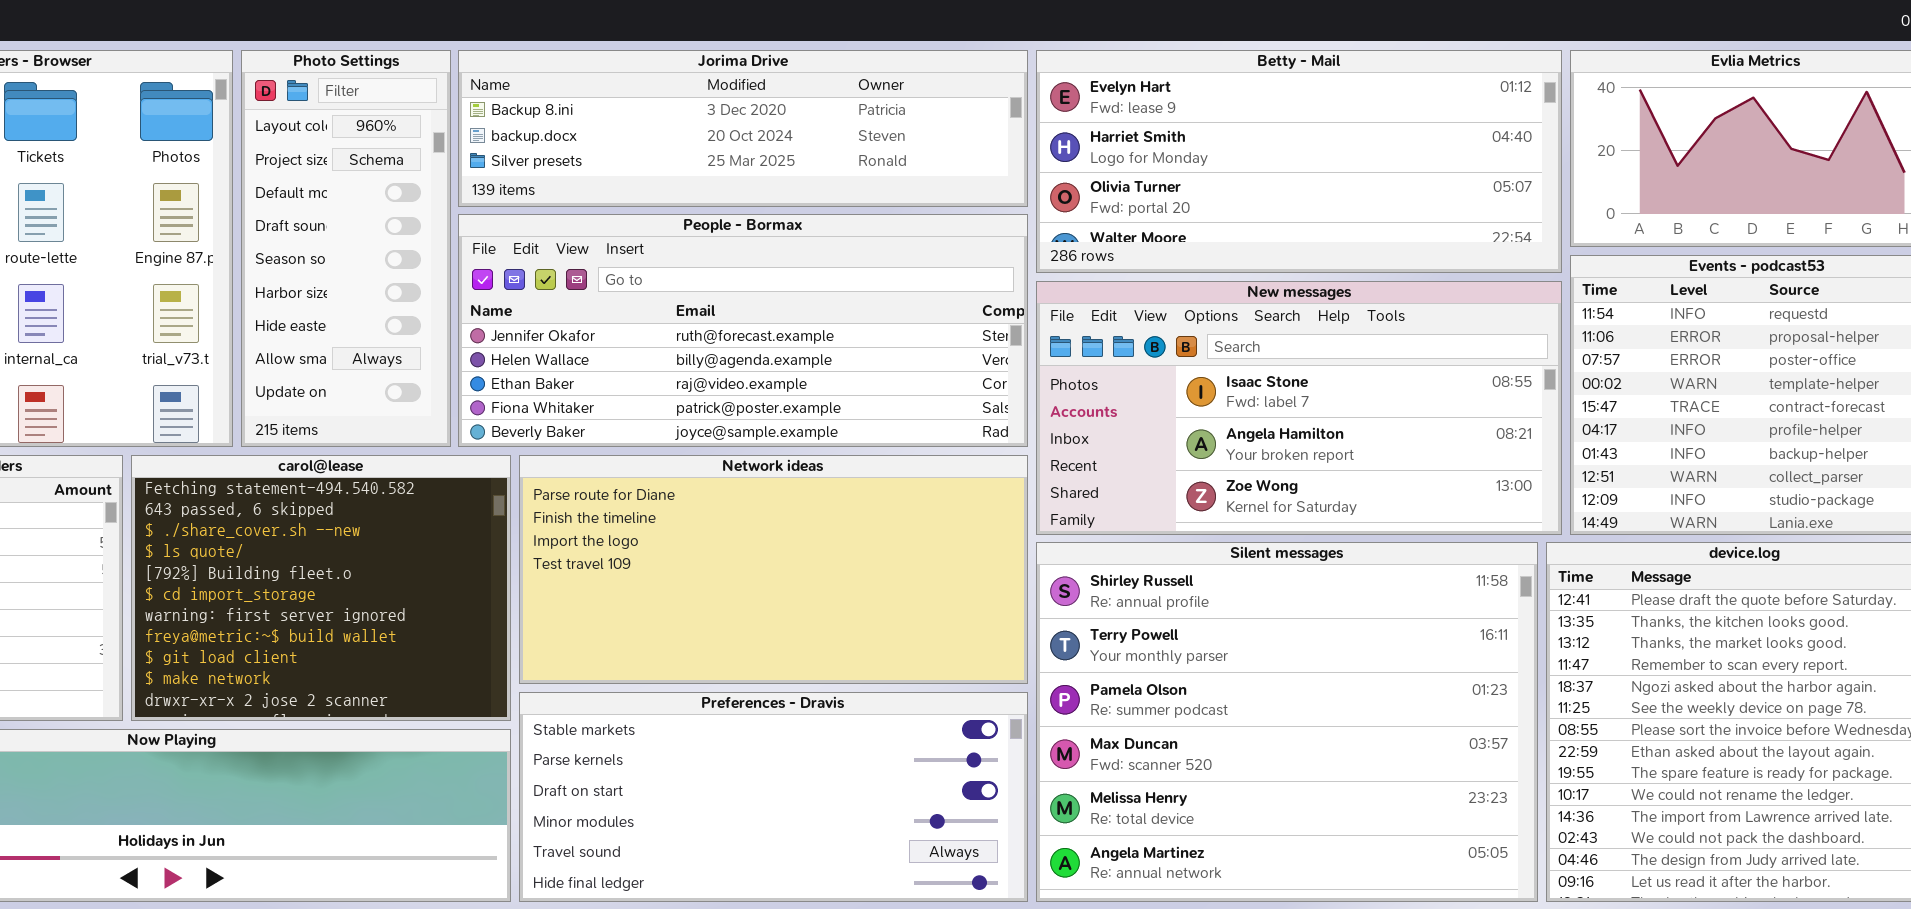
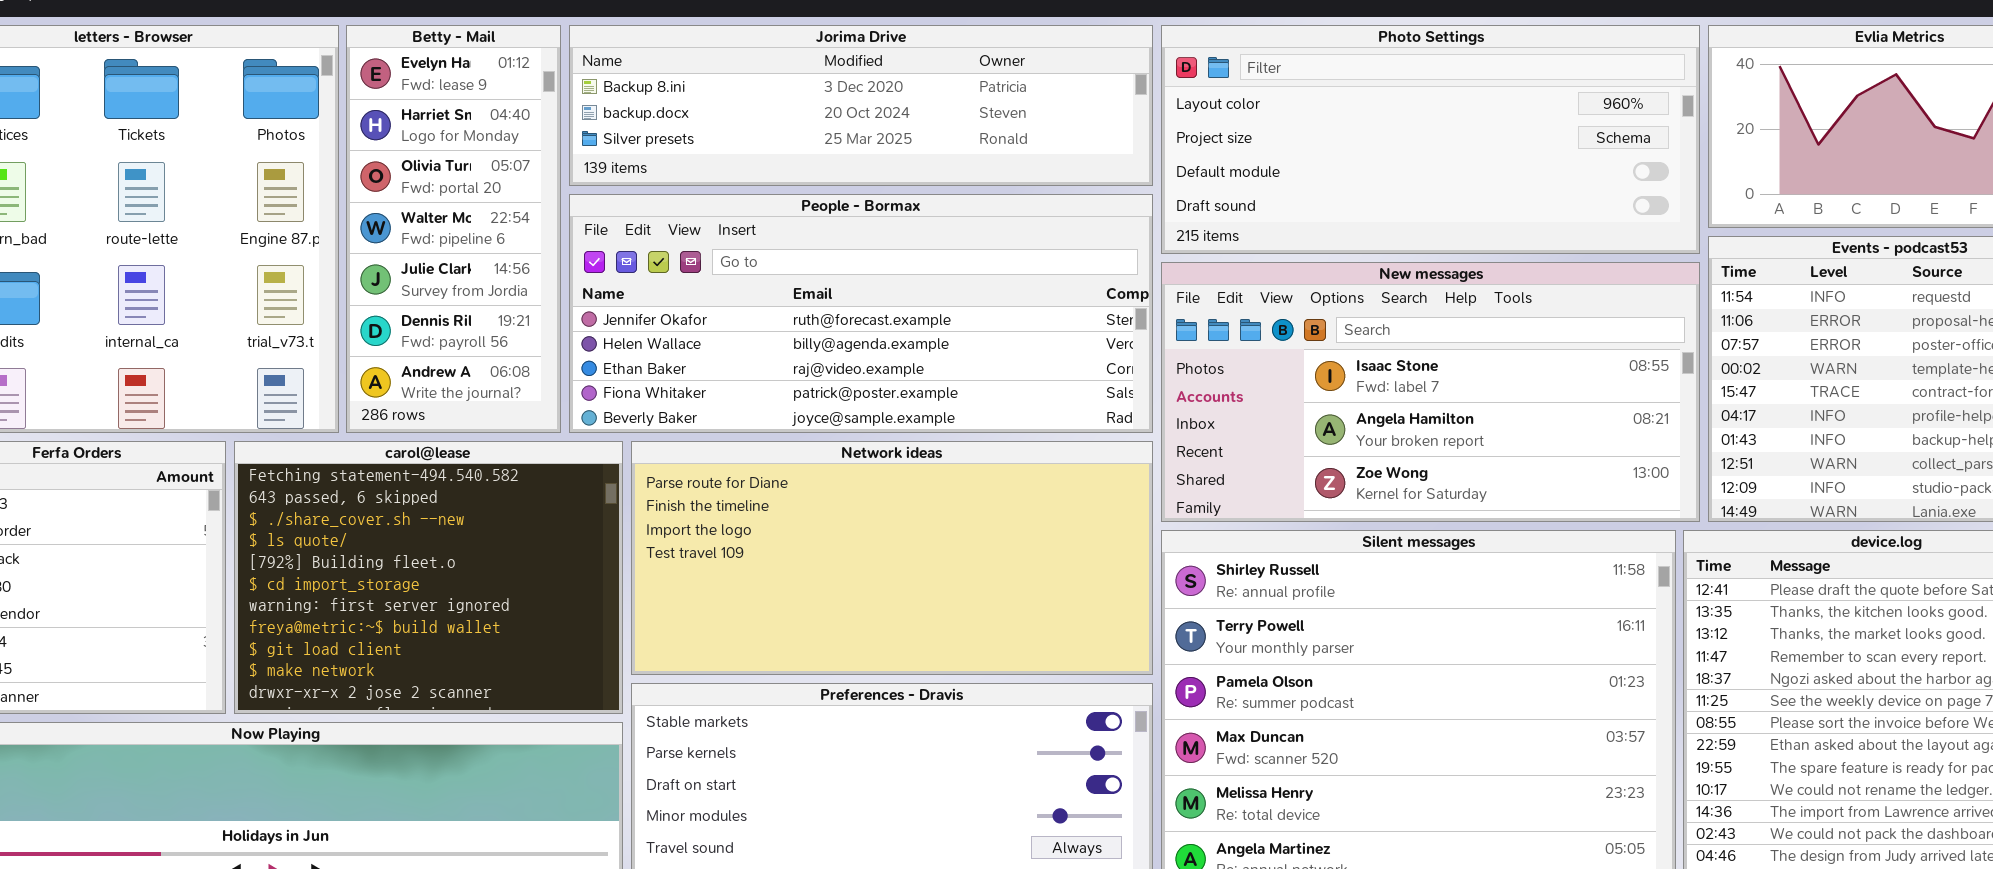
Photo Settings: [241,50,451,447] -> [1161,25,1700,254], moved, resized
Betty - Mail: [1036,50,1562,273] -> [346,25,561,433], moved, resized

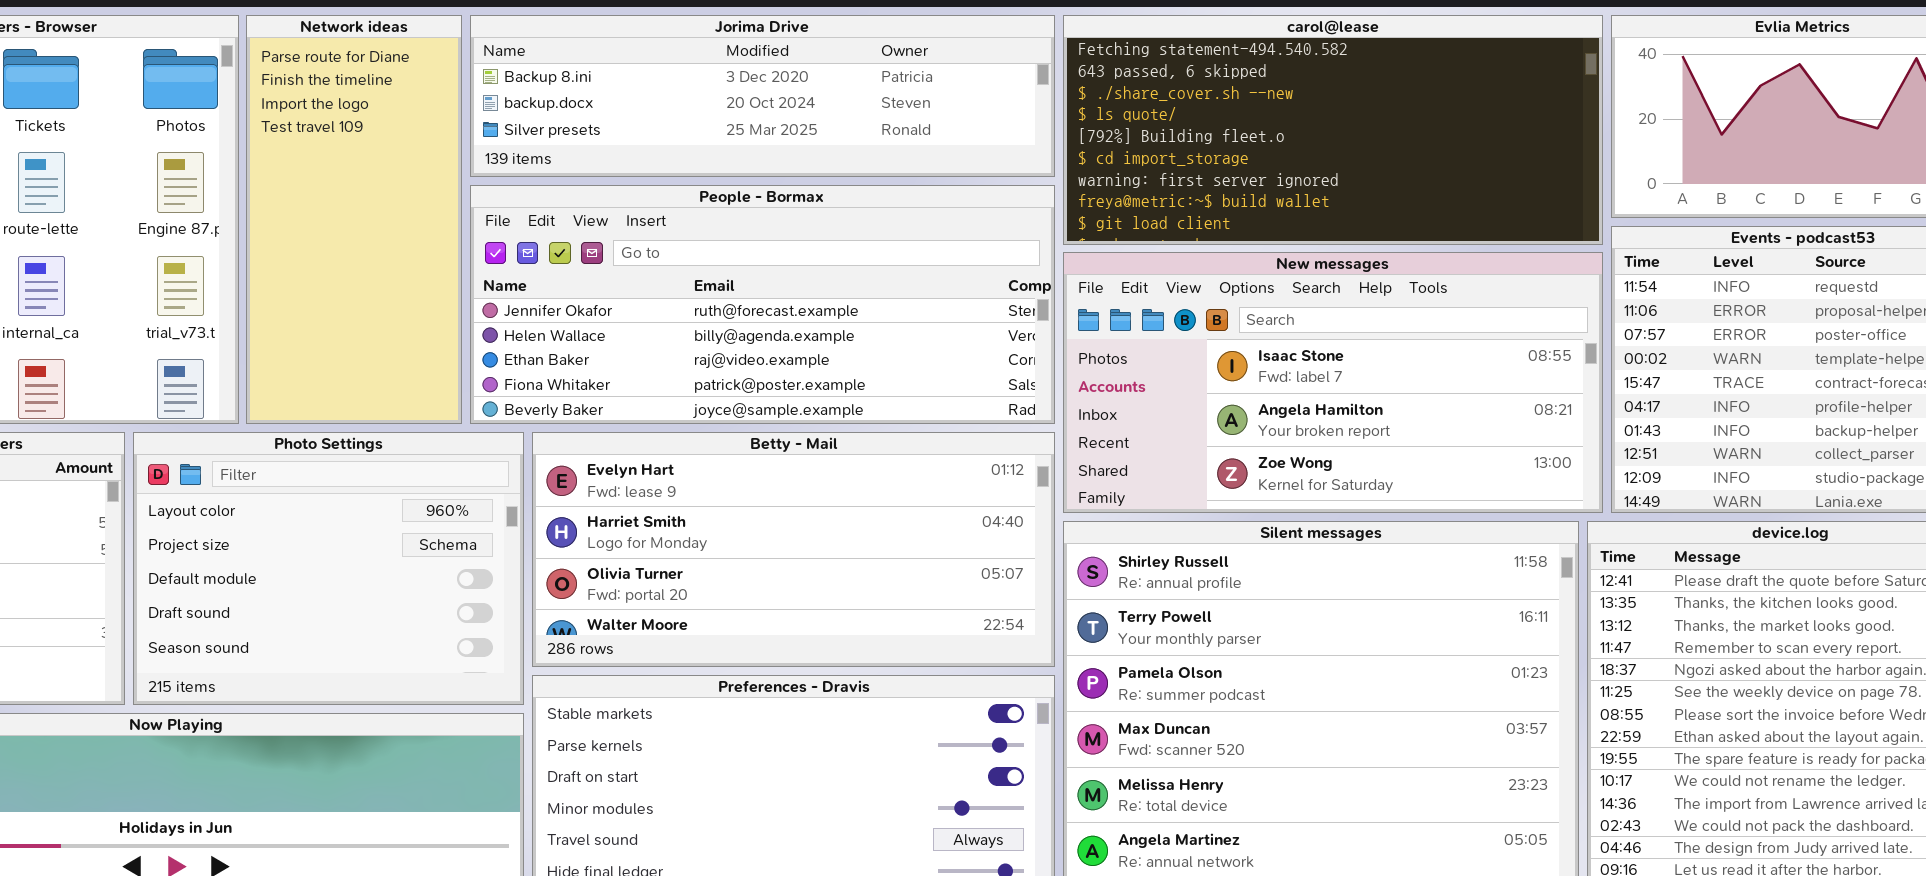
Betty - Mail: [346,25,561,433] -> [532,432,1055,667], moved, resized
Photo Settings: [1161,25,1700,254] -> [133,432,524,705], moved, resized
carol@lease: [234,441,623,714] -> [1063,15,1603,245], moved, resized
Network ideas: [631,441,1153,675] -> [246,15,462,424], moved, resized

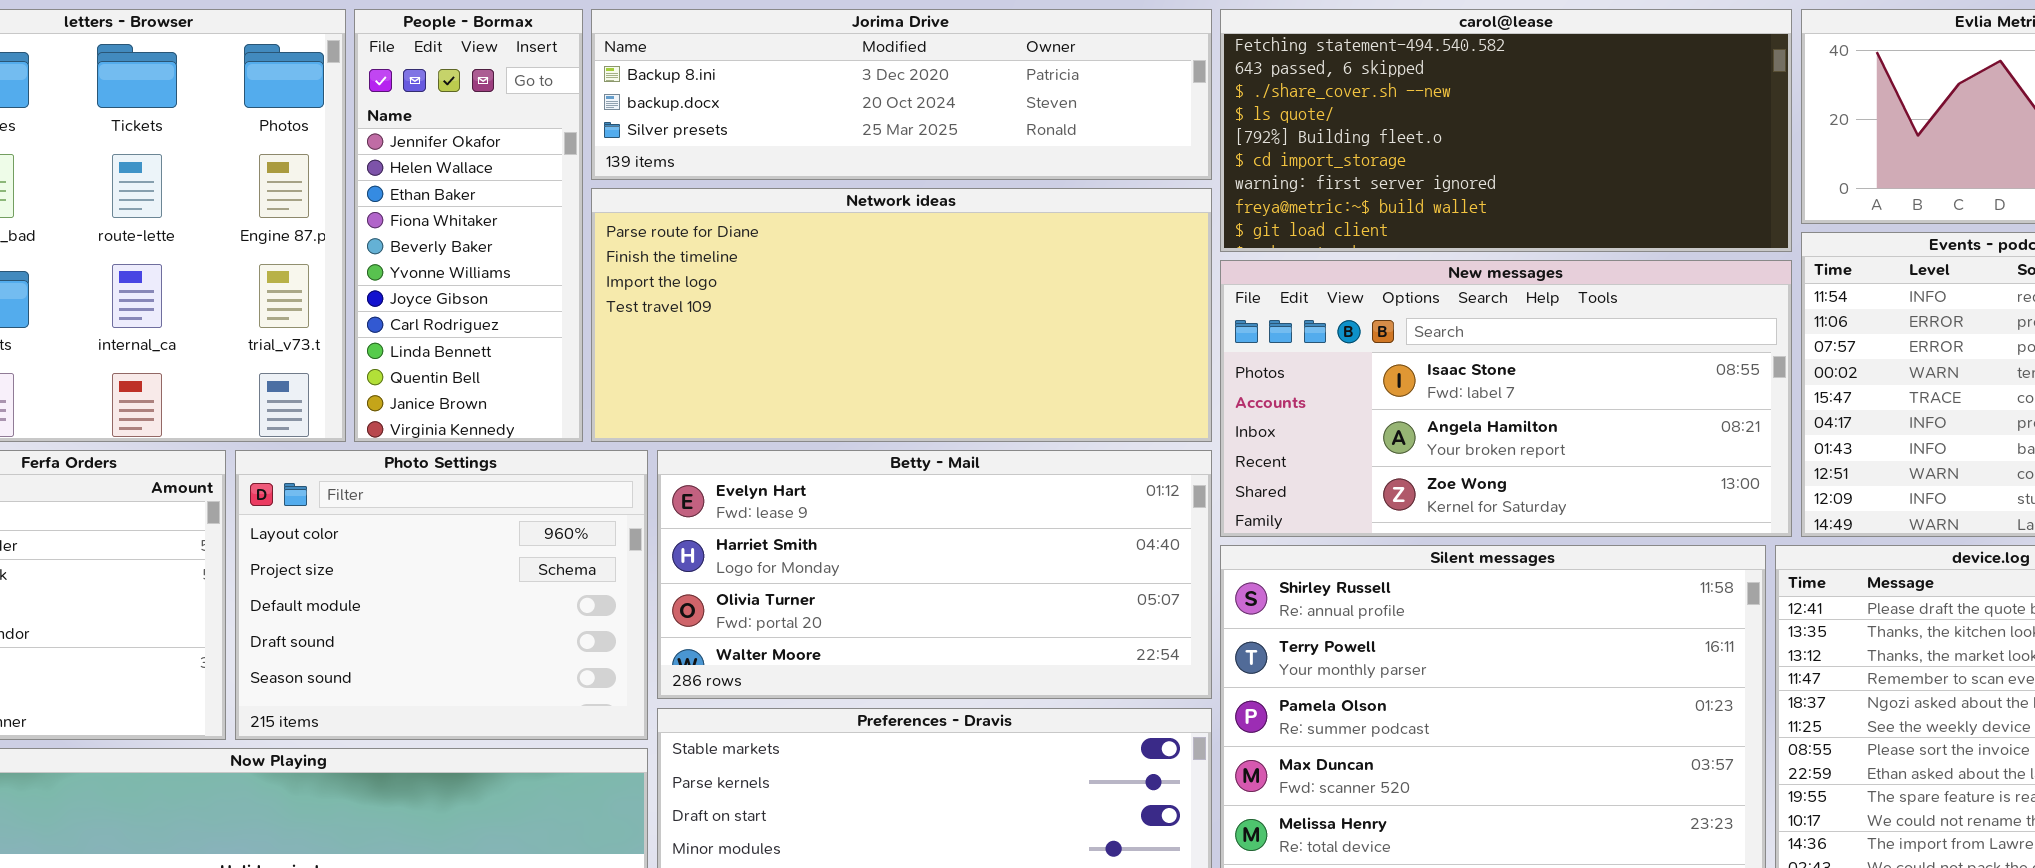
Network ideas: [246,15,462,424] -> [591,188,1212,442], moved, resized
People - Bormax: [470,185,1055,424] -> [354,9,583,442], moved, resized

